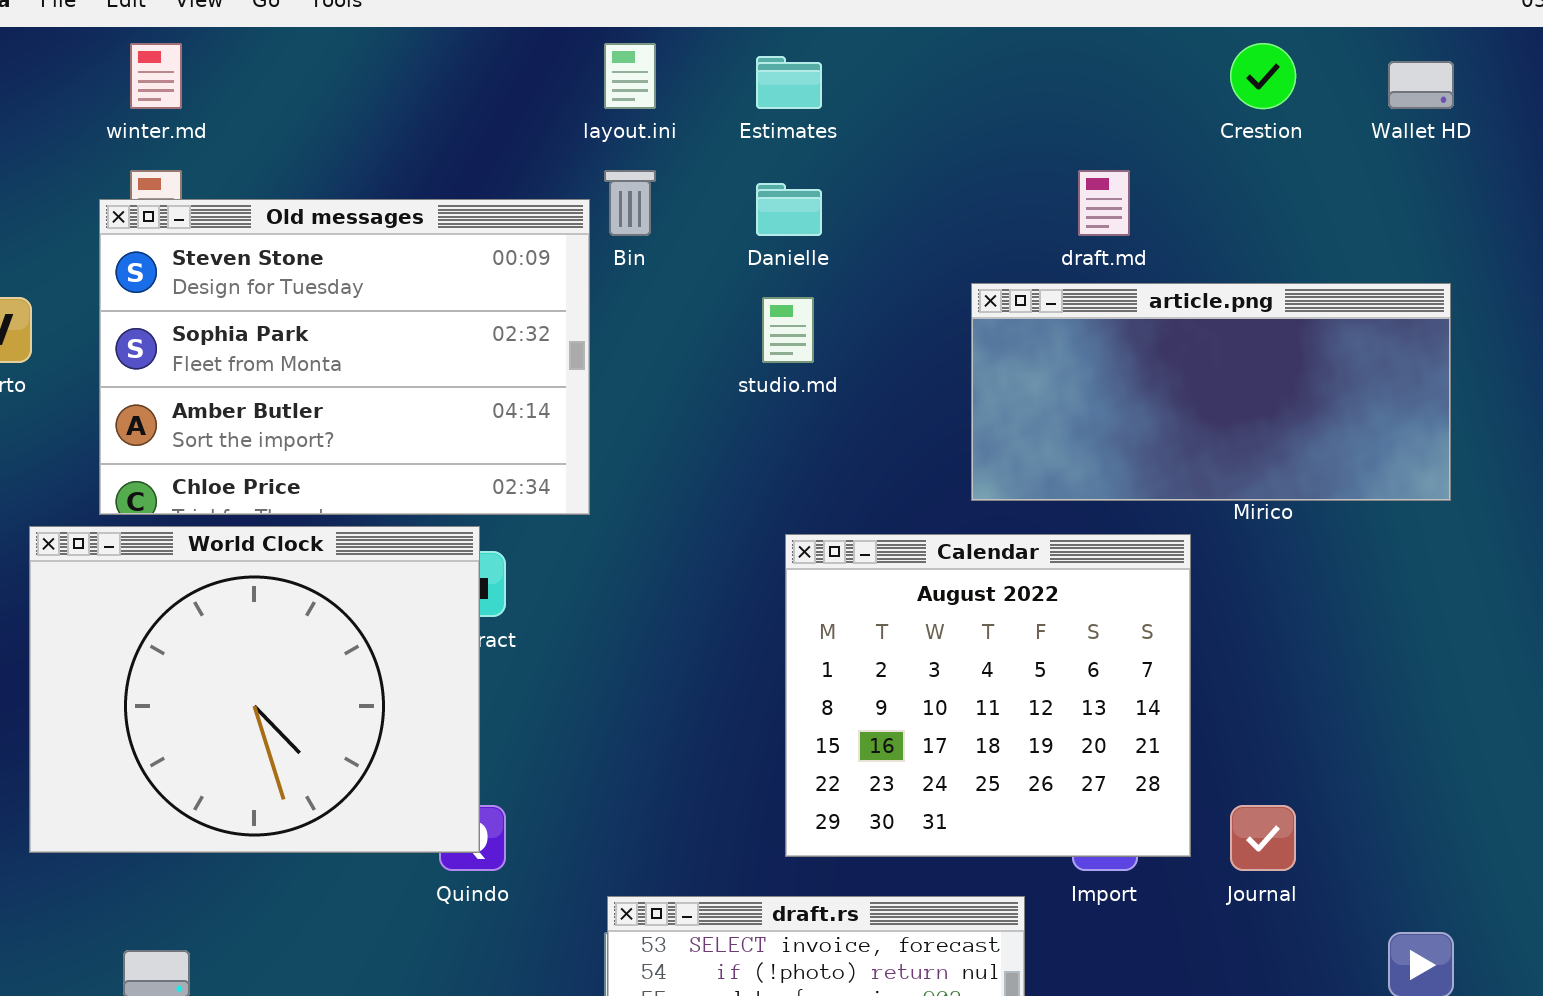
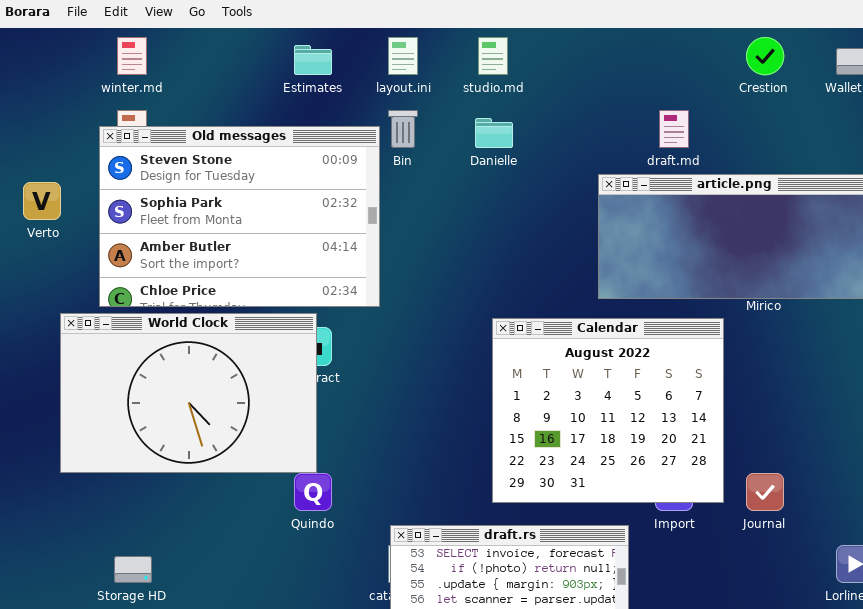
Estimates: [756,56,822,109] -> [294,45,332,75], moved
studio.md: [762,297,814,363] -> [478,37,508,75], moved
World Clock: [29,526,480,853] -> [60,313,317,473], resized

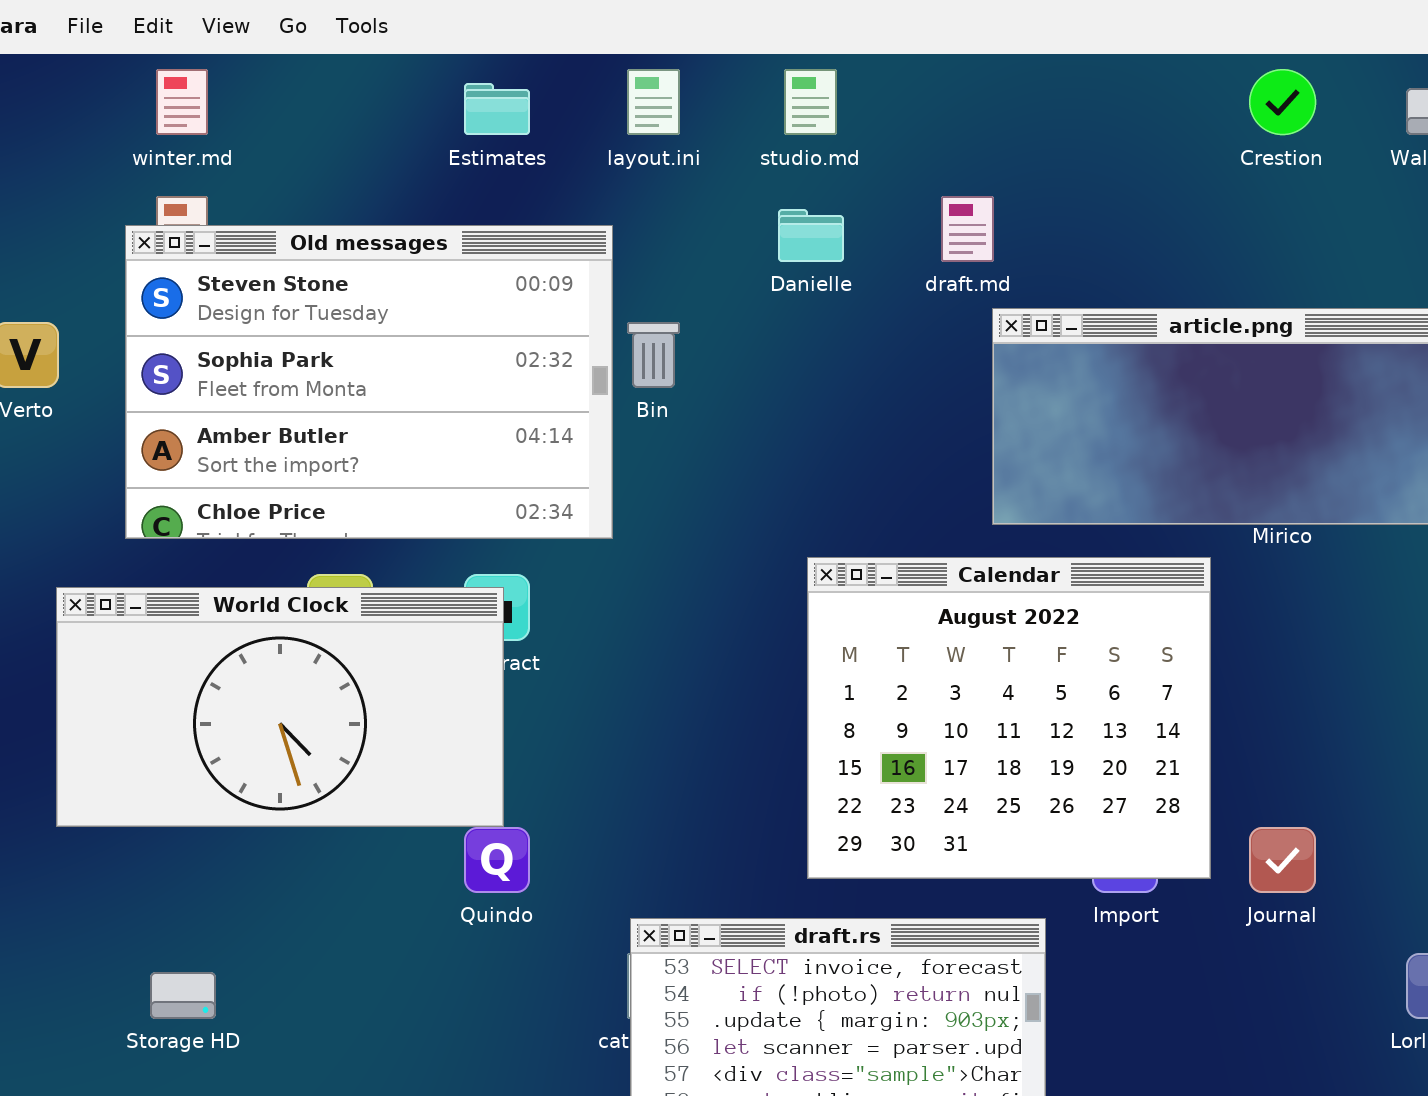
Bin: [388,110,418,148] -> [627,322,680,388], moved
draft.md: [659,110,689,148] -> [941,196,994,262], moved
World Clock: [60,313,317,473] -> [56,587,504,827], resized

